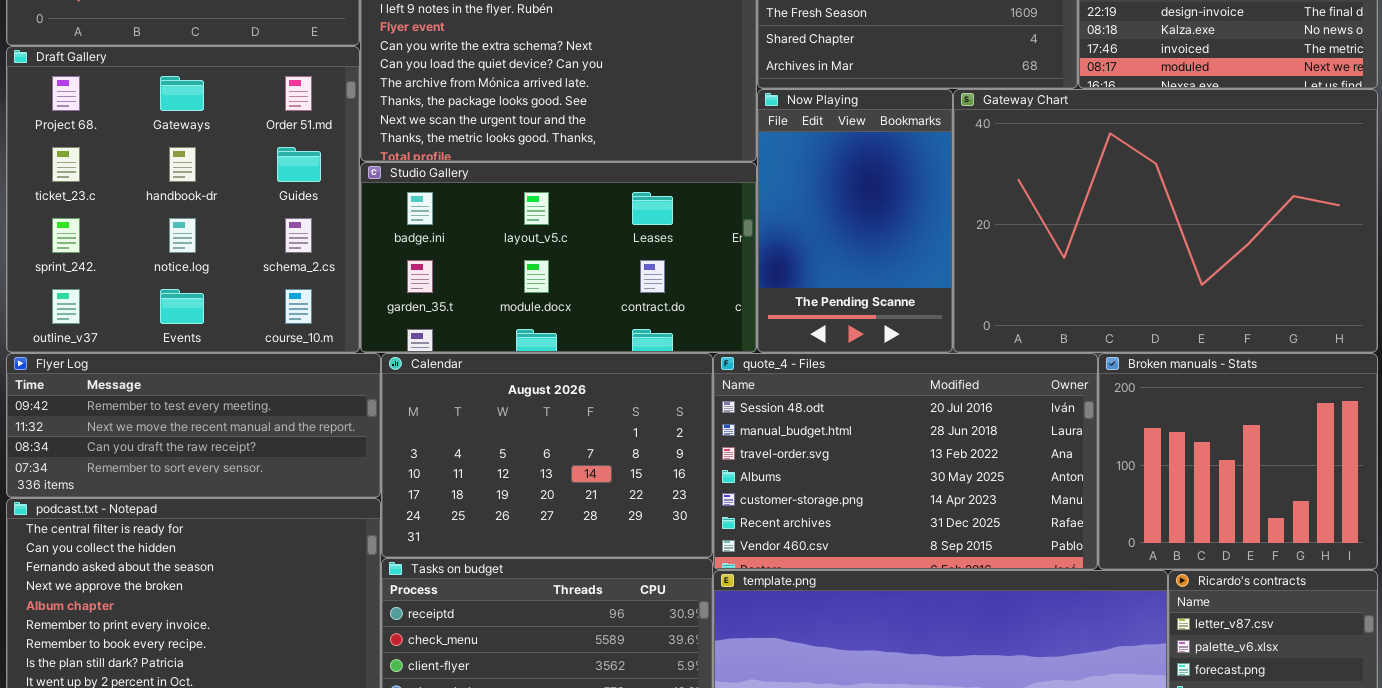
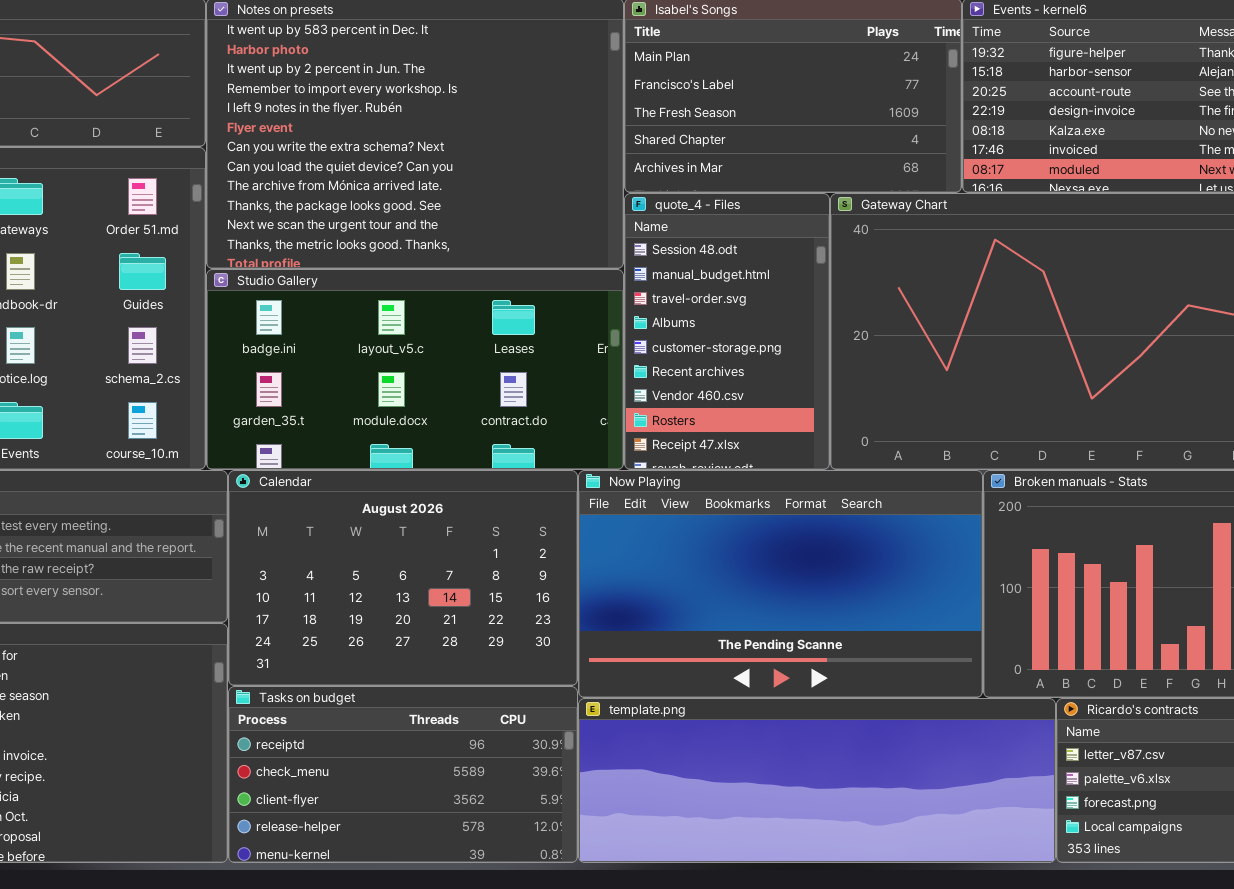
Now Playing: [757,89,953,353] -> [578,470,983,698], moved, resized
quote_4 - Files: [713,353,1098,570] -> [624,193,830,470], moved, resized

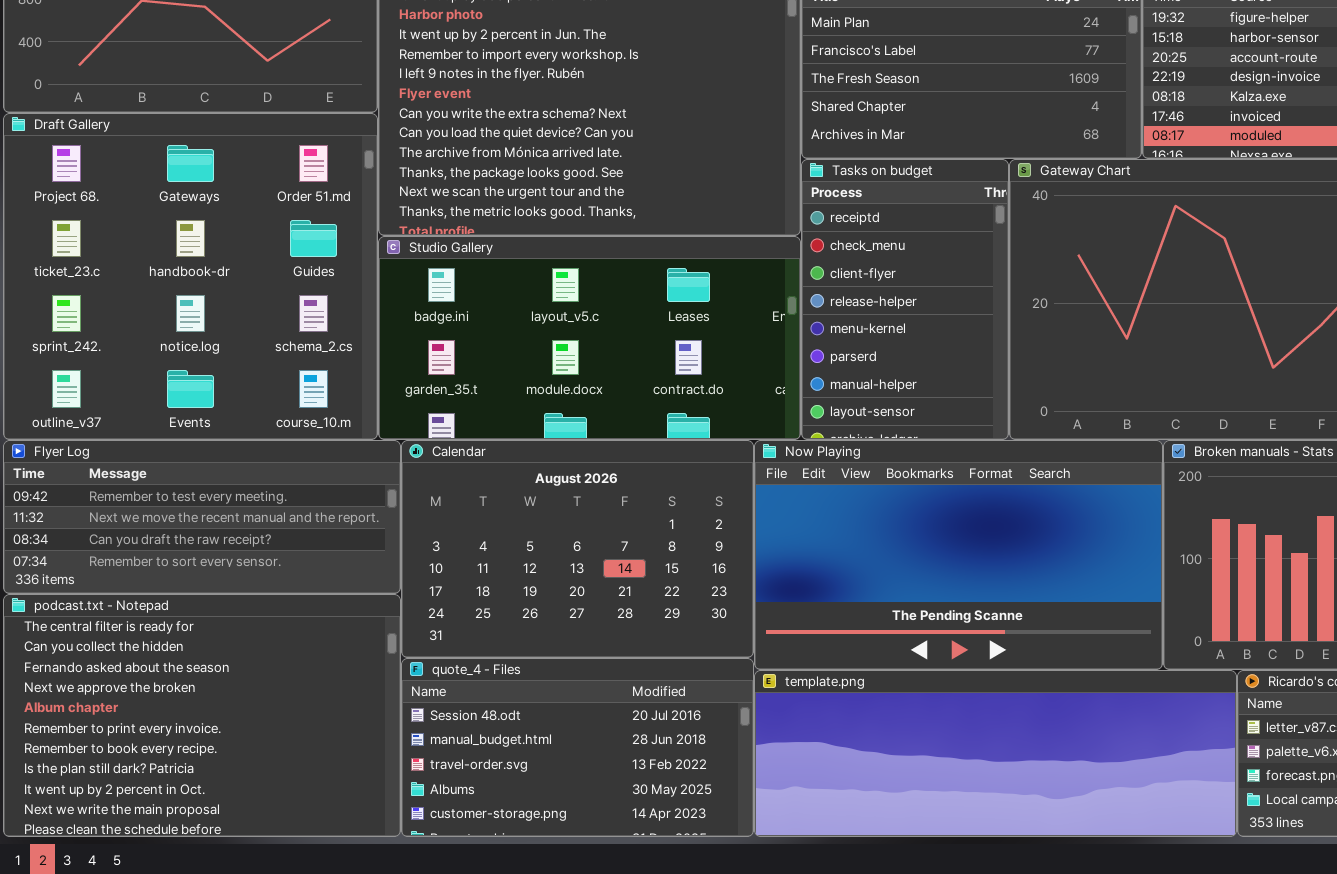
quote_4 - Files: [624,193,830,470] -> [401,658,754,837], moved, resized
Tasks on budget: [228,686,578,863] -> [801,159,1009,440], moved, resized

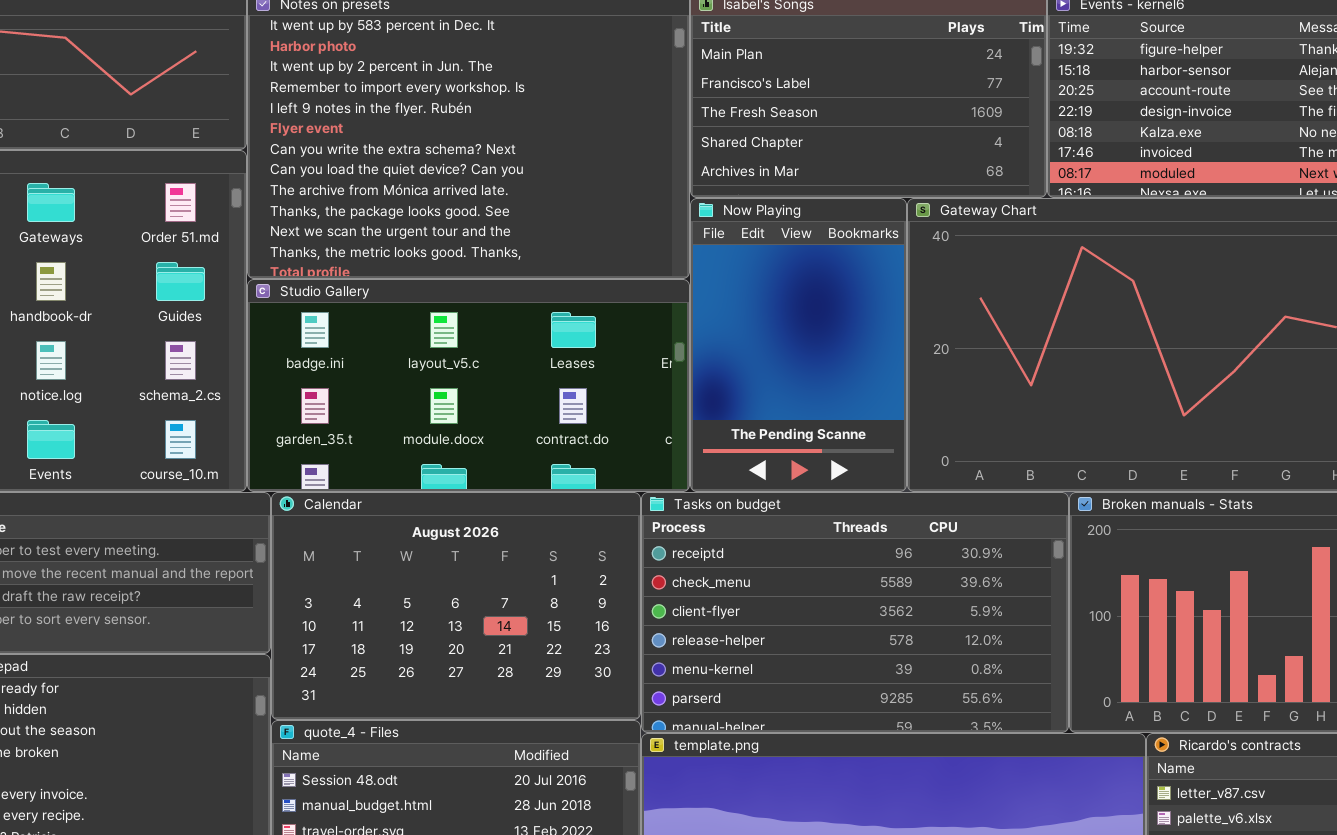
Tasks on budget: [801,159,1009,440] -> [641,492,1069,733], moved, resized
Now Playing: [754,440,1163,670] -> [690,198,907,492], moved, resized

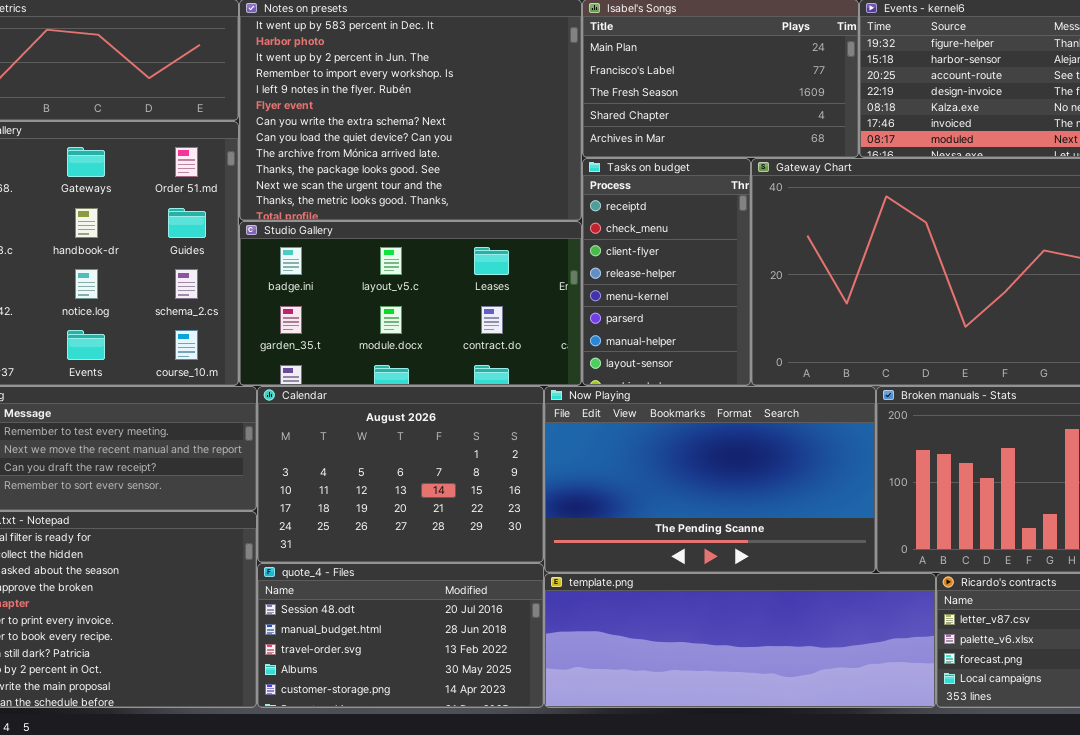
Now Playing: [690,198,907,492] -> [544,386,876,573], moved, resized
Tasks on budget: [641,492,1069,733] -> [582,158,751,386], moved, resized

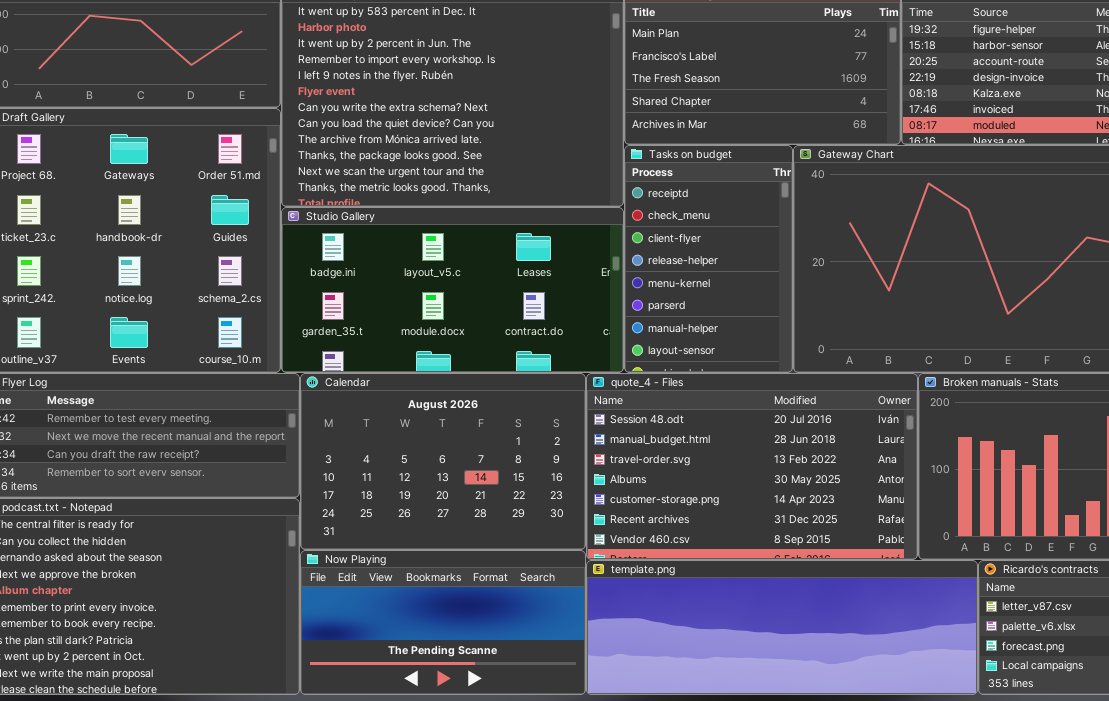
Now Playing: [544,386,876,573] -> [300,550,586,695], moved, resized
quote_4 - Files: [257,563,544,708] -> [586,373,918,560], moved, resized

